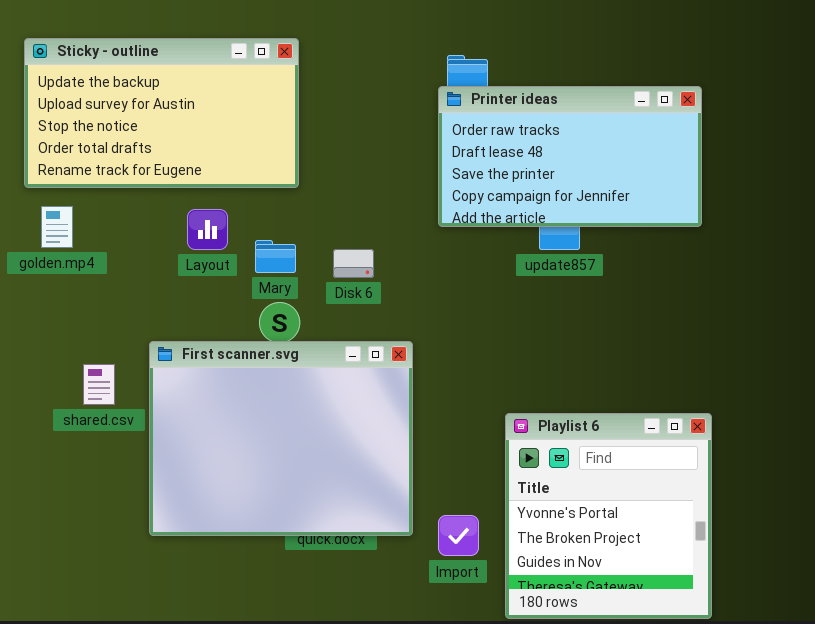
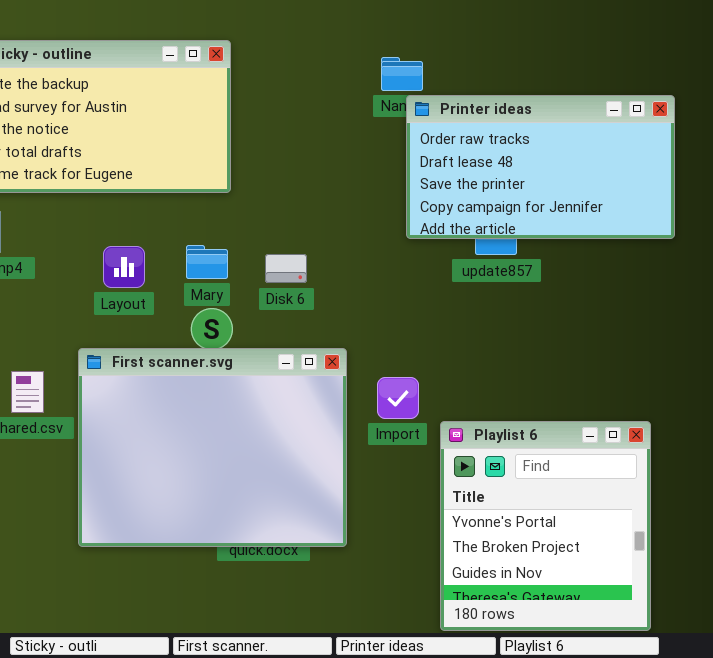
Printer ideas: [438,86,702,227] -> [406,95,675,239], moved
Layout: [187,209,228,250] -> [103,246,145,288], moved
Import: [438,515,479,556] -> [377,377,419,419], moved

